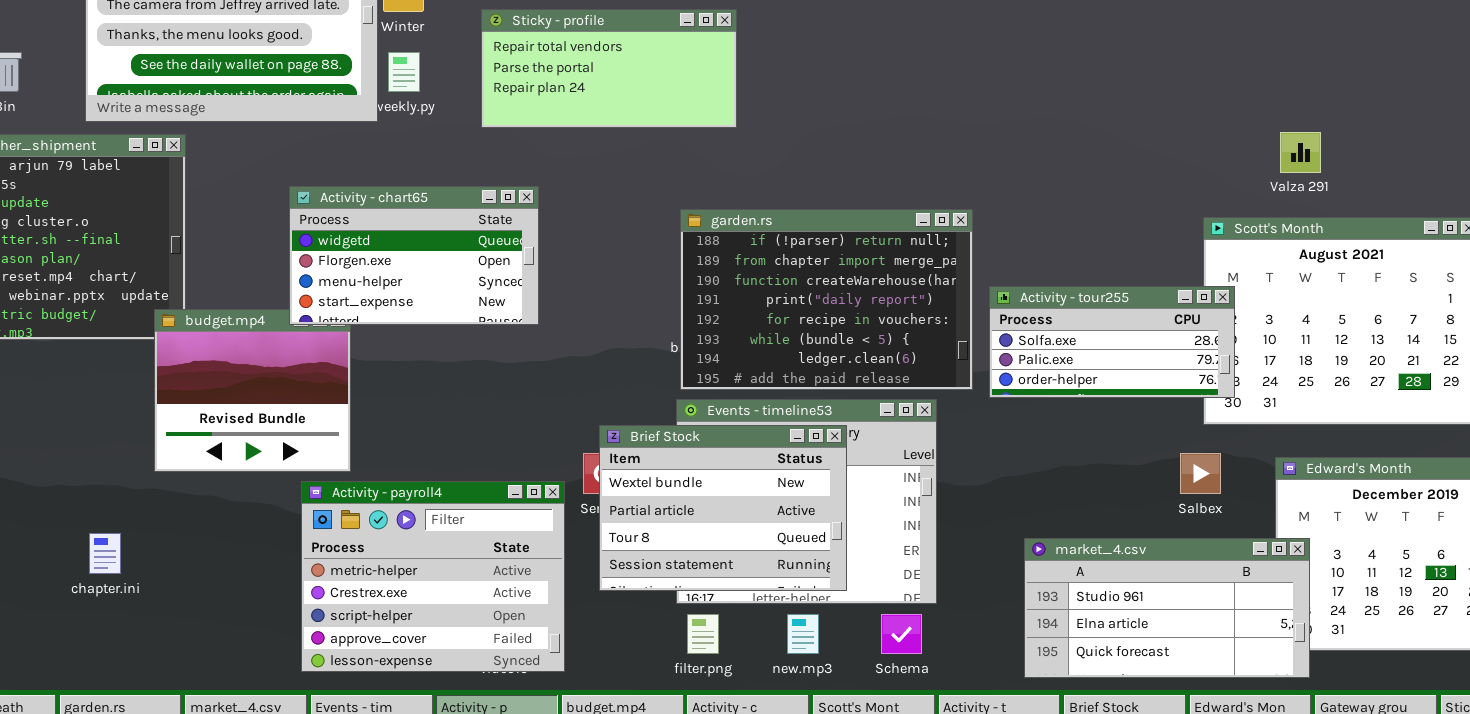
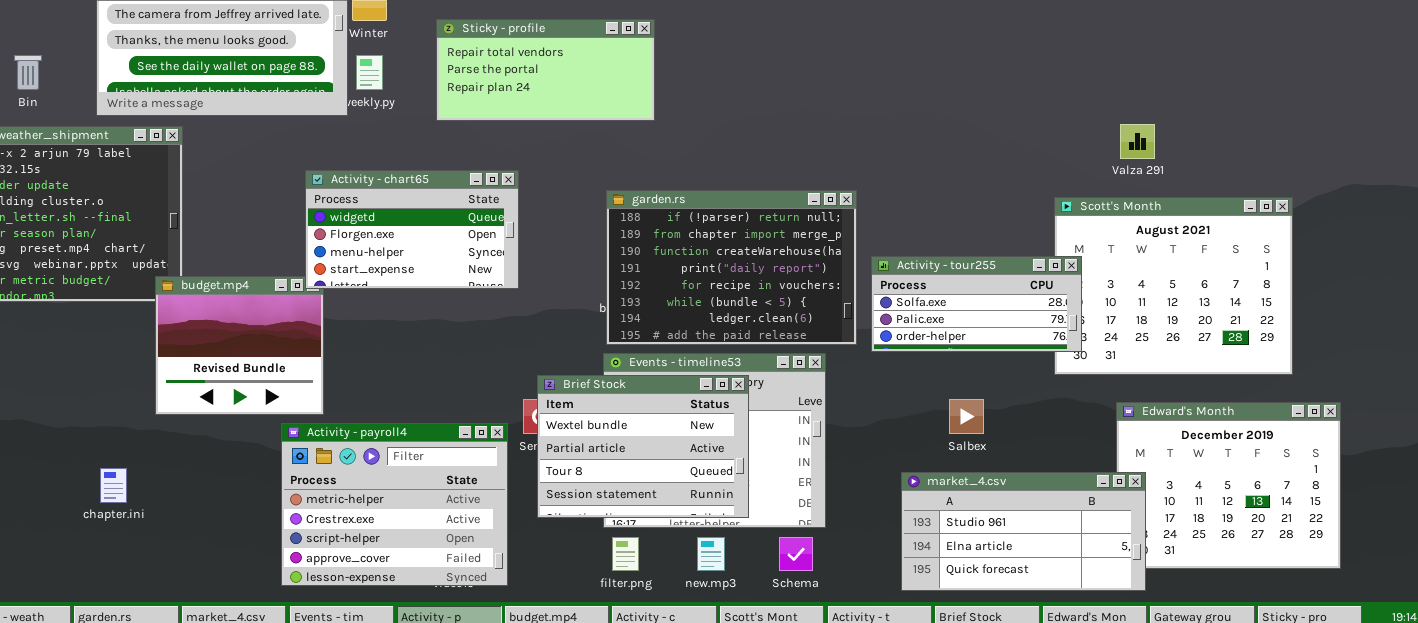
Activity - chart65: [289,186,539,325] -> [305,170,519,289], moved
Salbex: [1180,453,1221,494] -> [949,399,984,434], moved

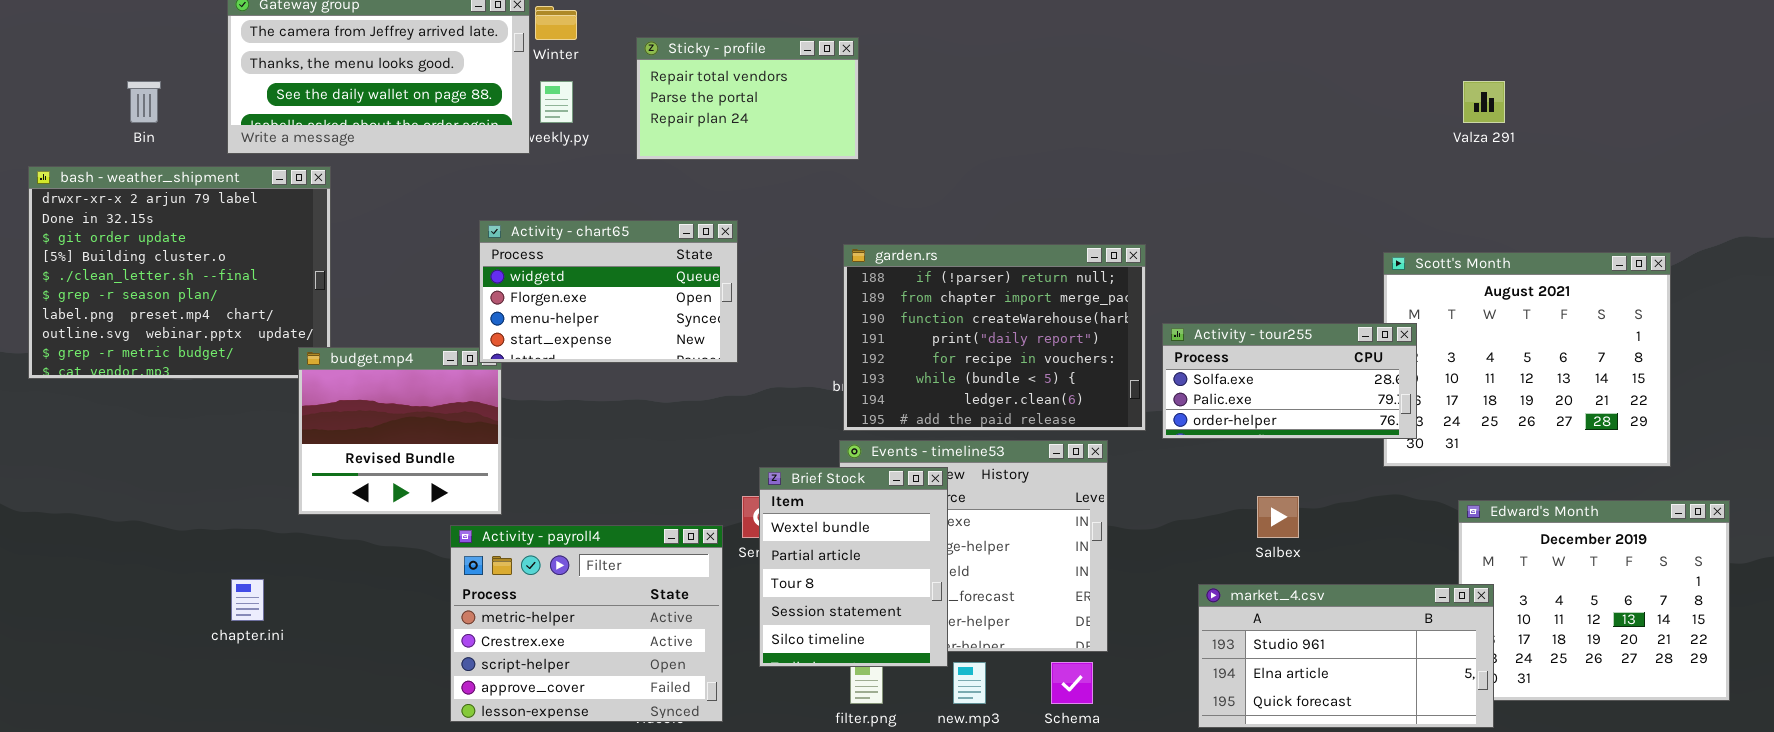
Sticky - profile: [436,19,655,121] -> [636,37,859,160], resized
Valza 291: [1120,124,1155,159] -> [1463,81,1505,123], moved
Brief Stock: [537,375,749,518] -> [759,467,948,667], resized

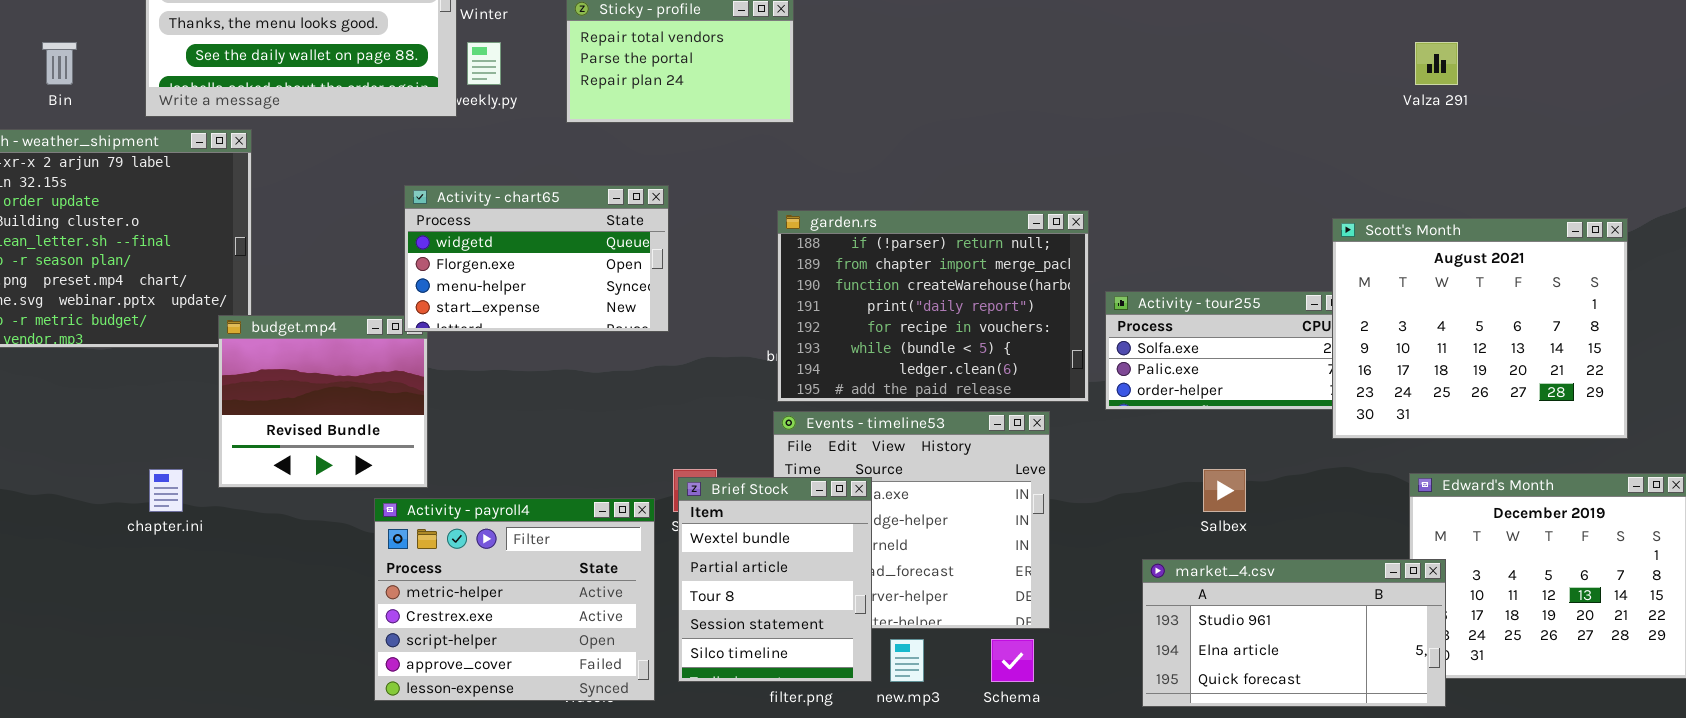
Scott's Month: [1383,252,1671,467] -> [1332,218,1628,439], raised
Brief Stock: [759,467,948,667] -> [678,477,872,682], moved
chapter.ini: [231,579,264,621] -> [149,469,183,512], moved

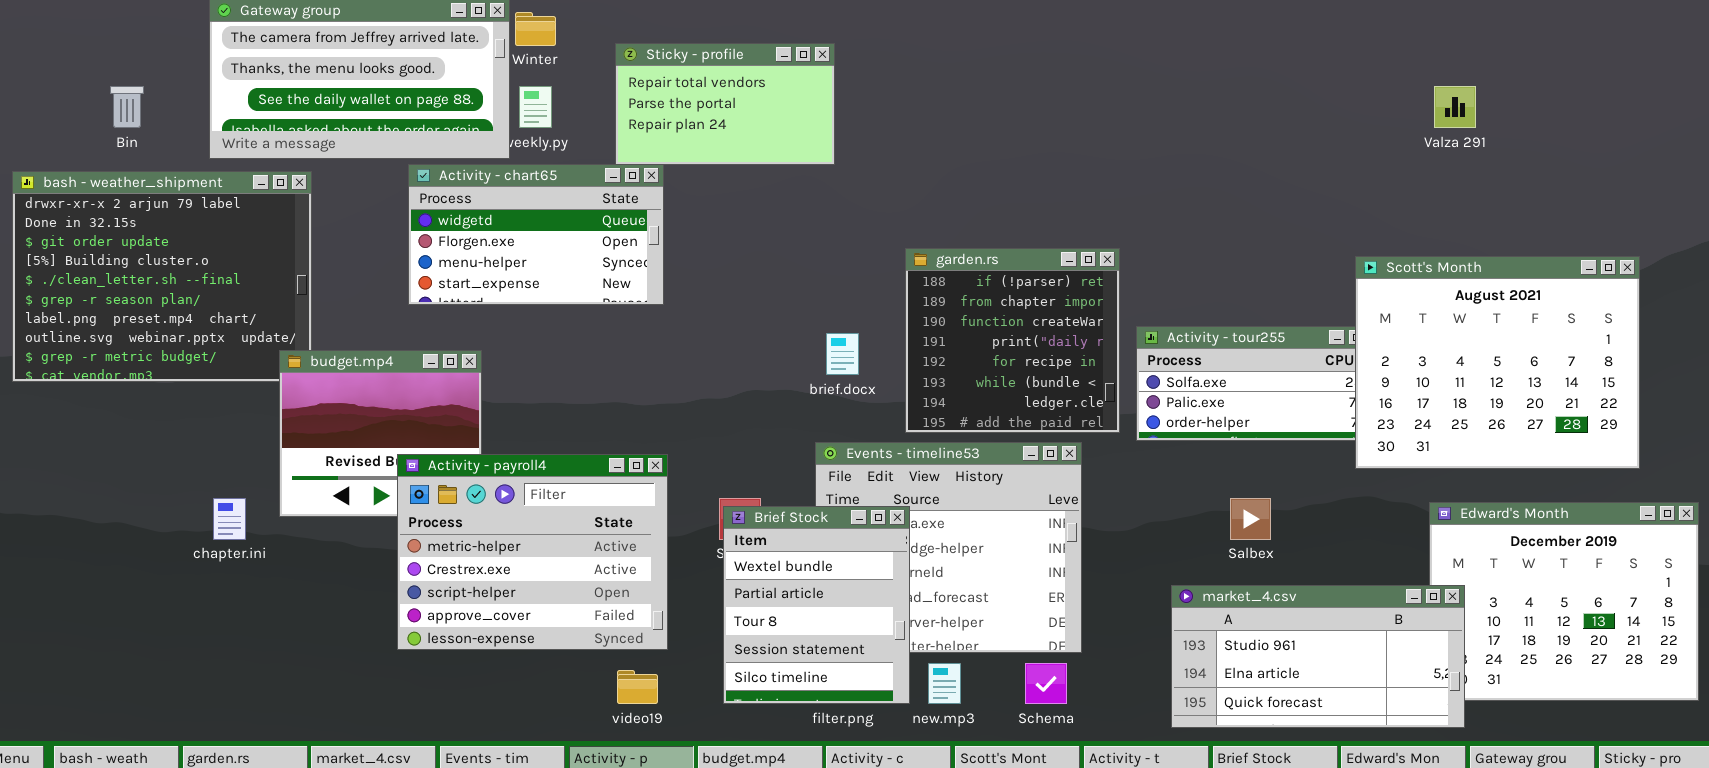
Activity - chart65: [404,185,669,332] -> [408,164,664,305], moved
garden.rs: [777,210,1089,402] -> [905,248,1120,433], resized
Activity - payroll4: [374,498,655,701] -> [397,454,668,650], moved

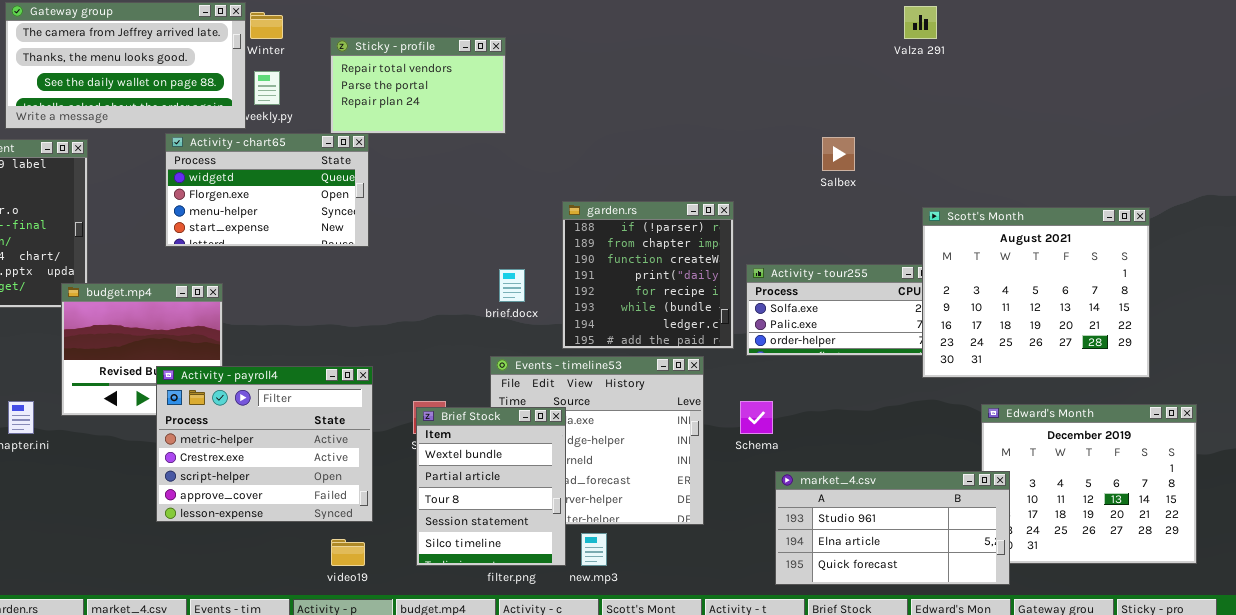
Valza 291: [1434,86,1476,128] -> [904,6,937,39], moved
Salbex: [1230,498,1271,540] -> [822,137,855,171], moved
Schema: [1025,663,1067,704] -> [740,401,773,434], moved

